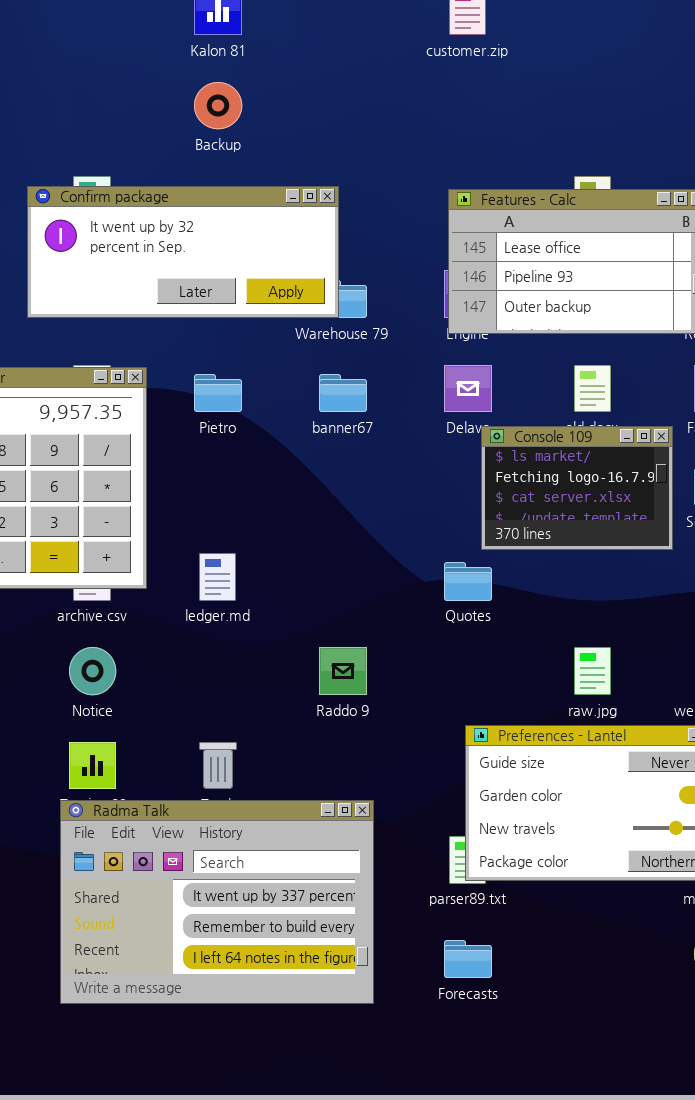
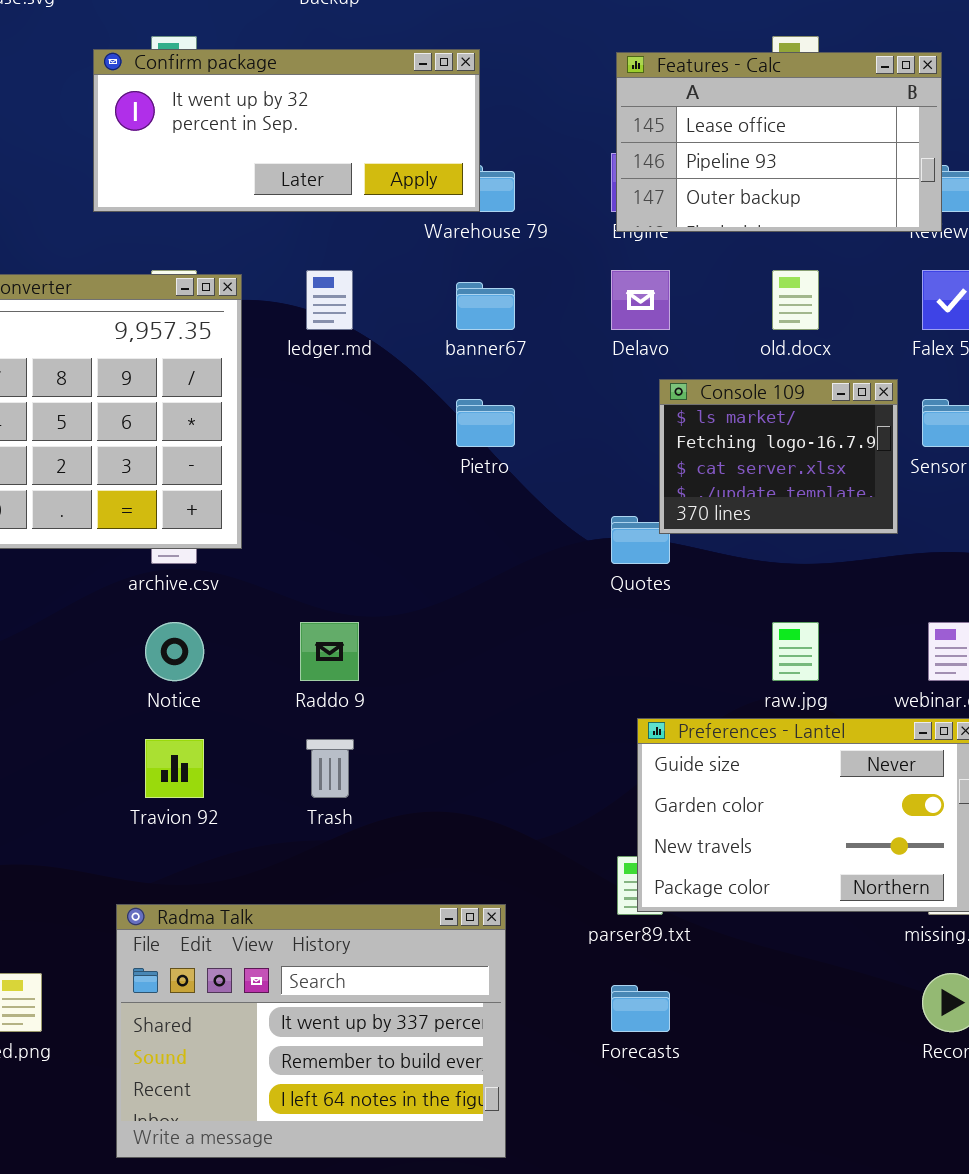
Pietro: [194,374,242,412] -> [456,399,515,447], moved
Console 109: [481,426,673,550] -> [659,379,898,534], moved
ledger.md: [199,553,236,601] -> [306,270,353,330], moved
Raddo 9: [319,647,367,695] -> [300,622,359,681], moved
Radma Talk: [60,800,374,1004] -> [116,904,506,1158], moved

